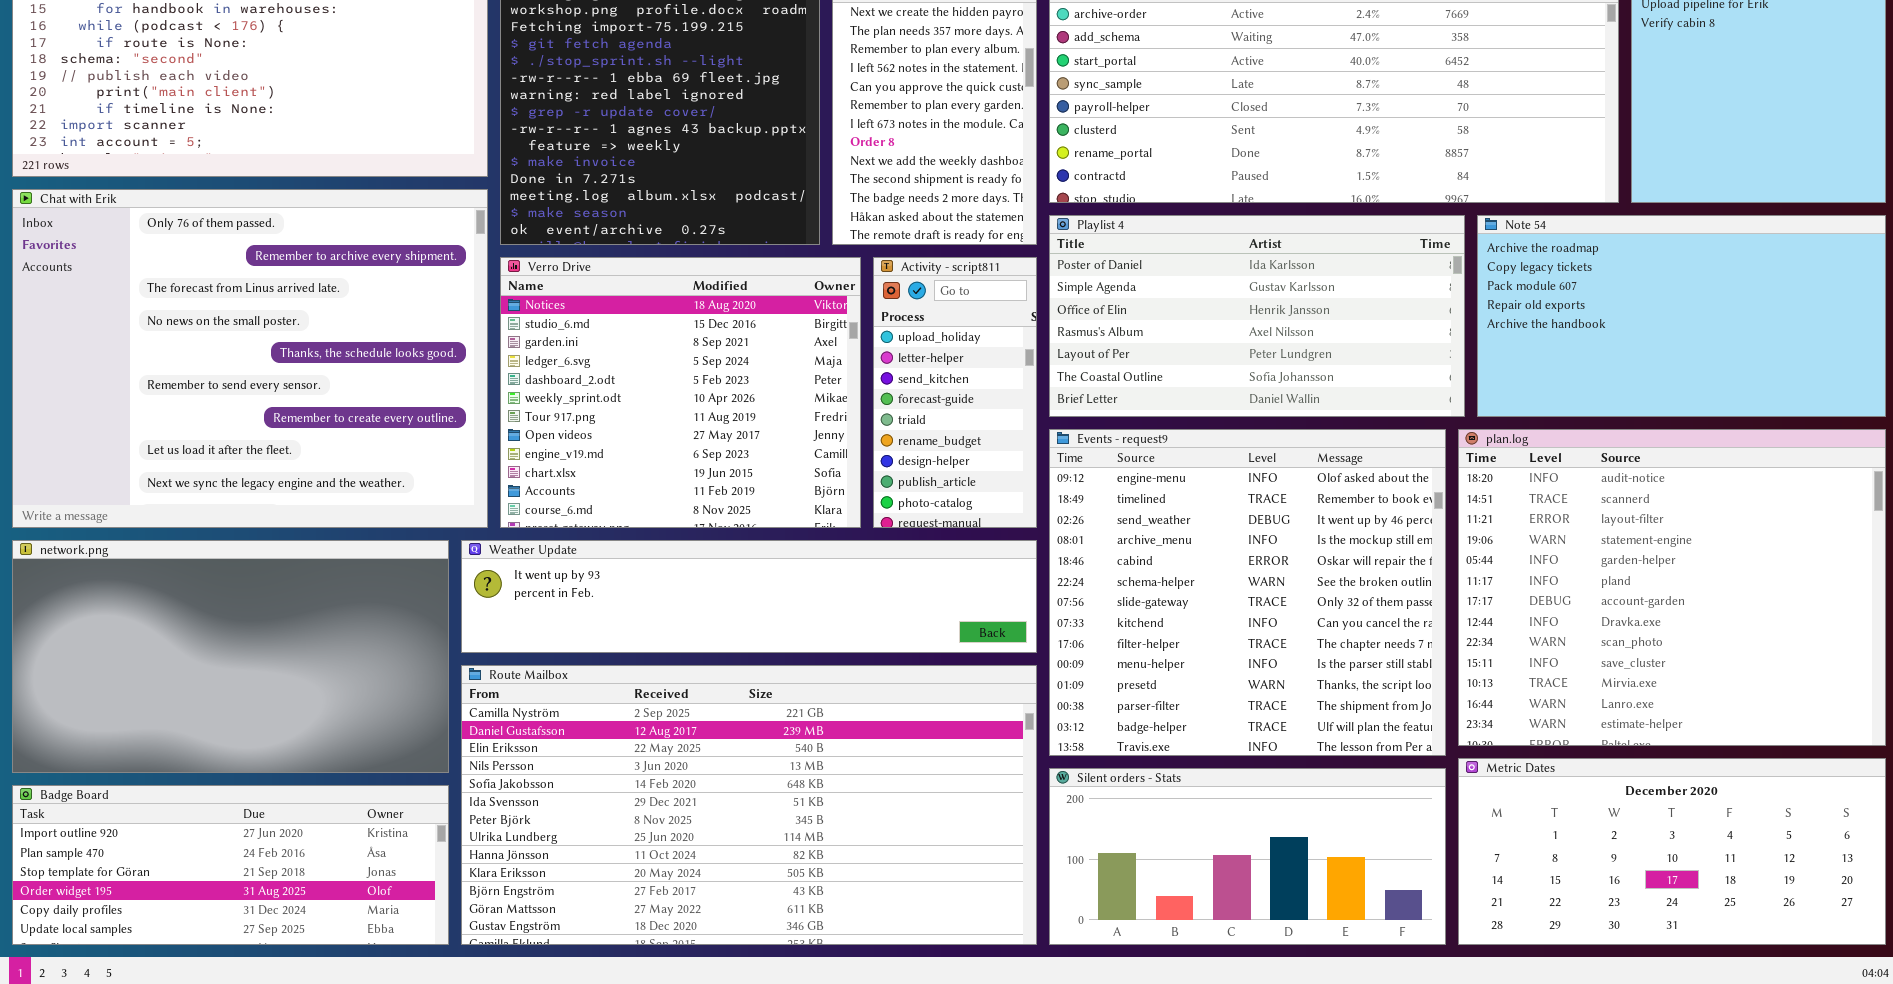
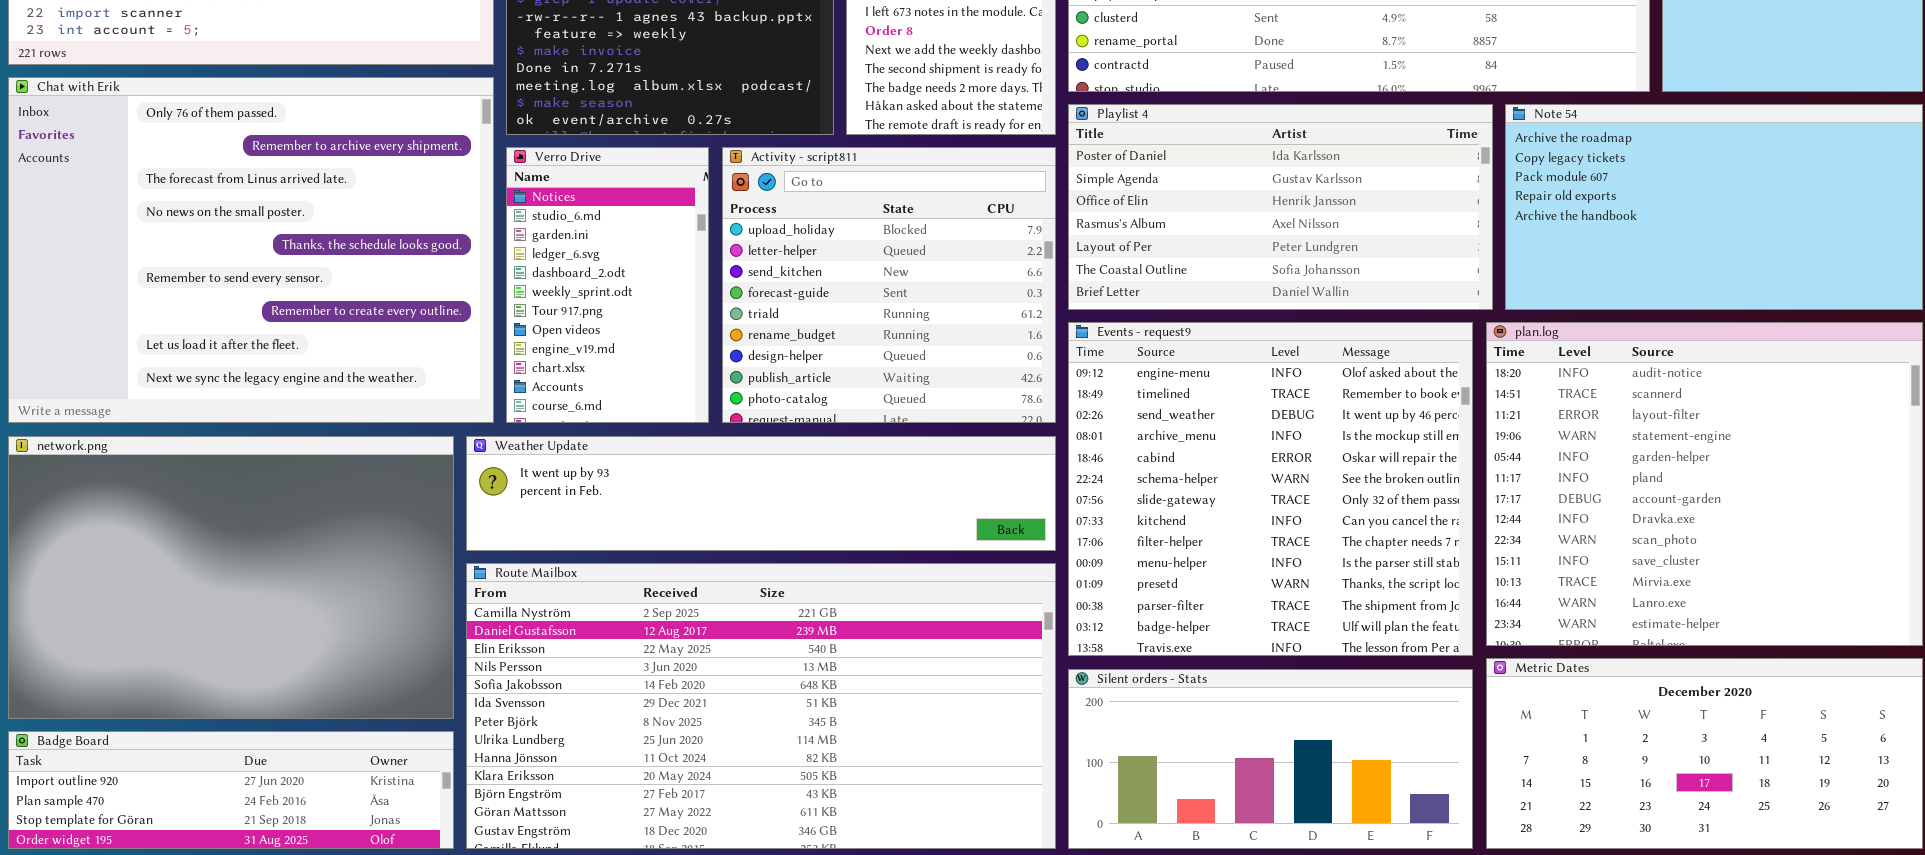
Verro Drive: [500,257,861,528] -> [506,147,709,423], resized
Activity - script811: [873,257,1037,528] -> [722,147,1056,423], resized
network.png: [12,540,449,773] -> [8,436,454,719], resized
Badge Board: [12,785,449,945] -> [8,731,454,849], resized

